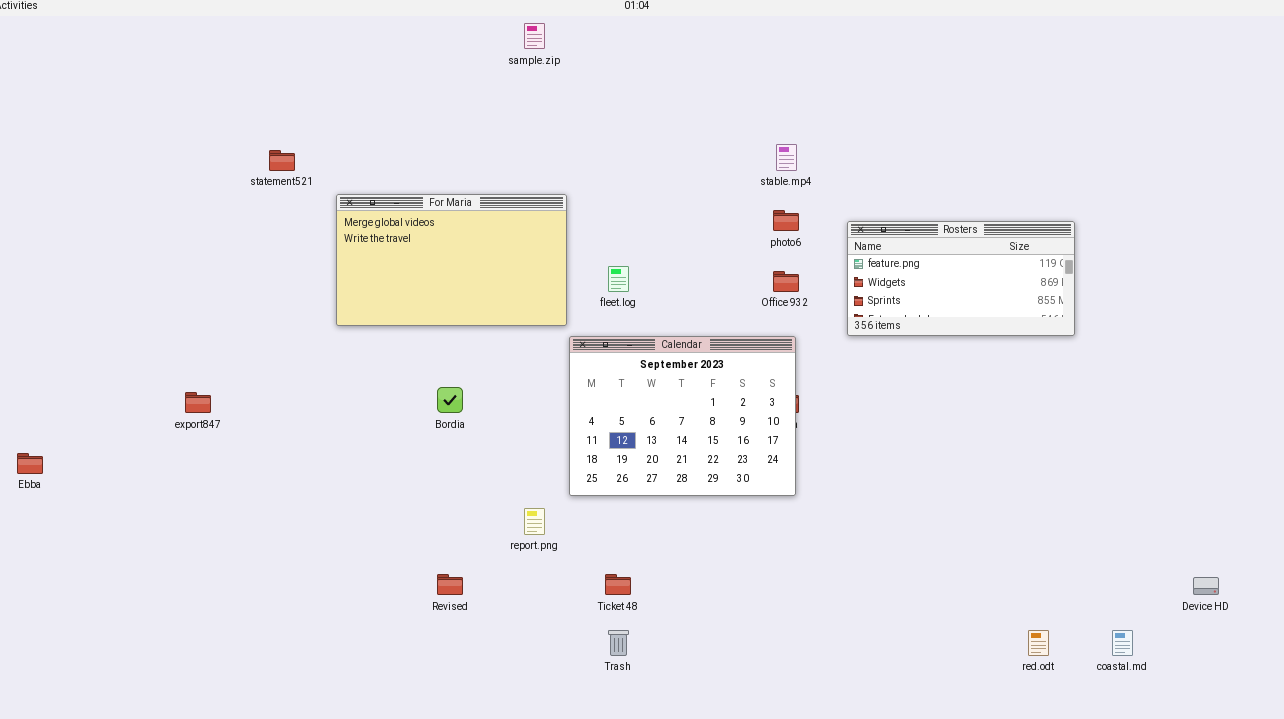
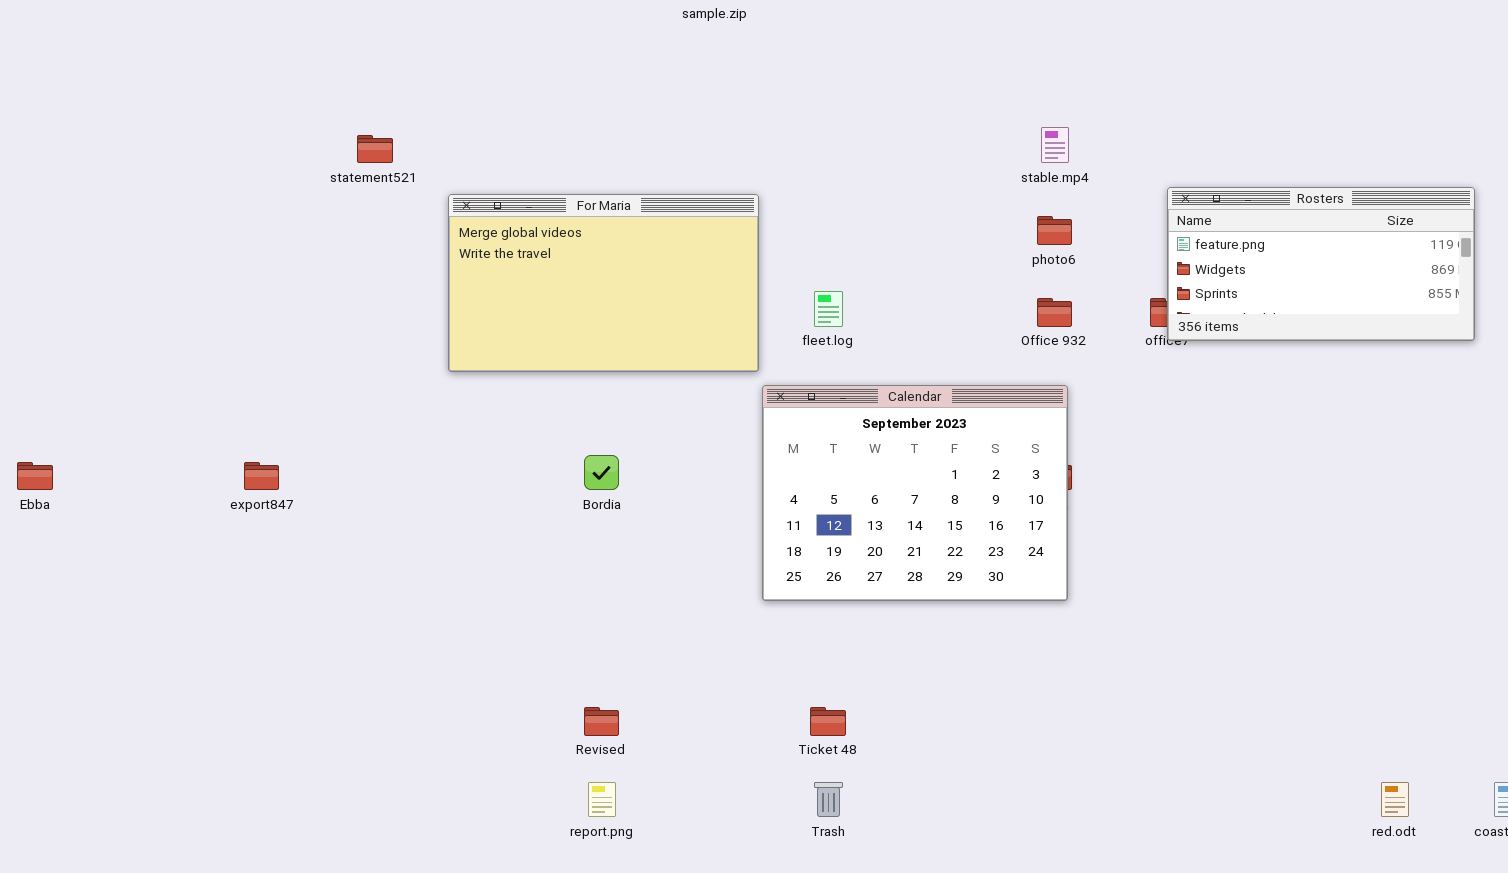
Rosters: [847,221,1075,336] -> [1167,187,1475,341], moved
Ebba: [17,453,43,474] -> [17,462,53,490], moved
report.png: [524,508,545,535] -> [588,782,616,817], moved

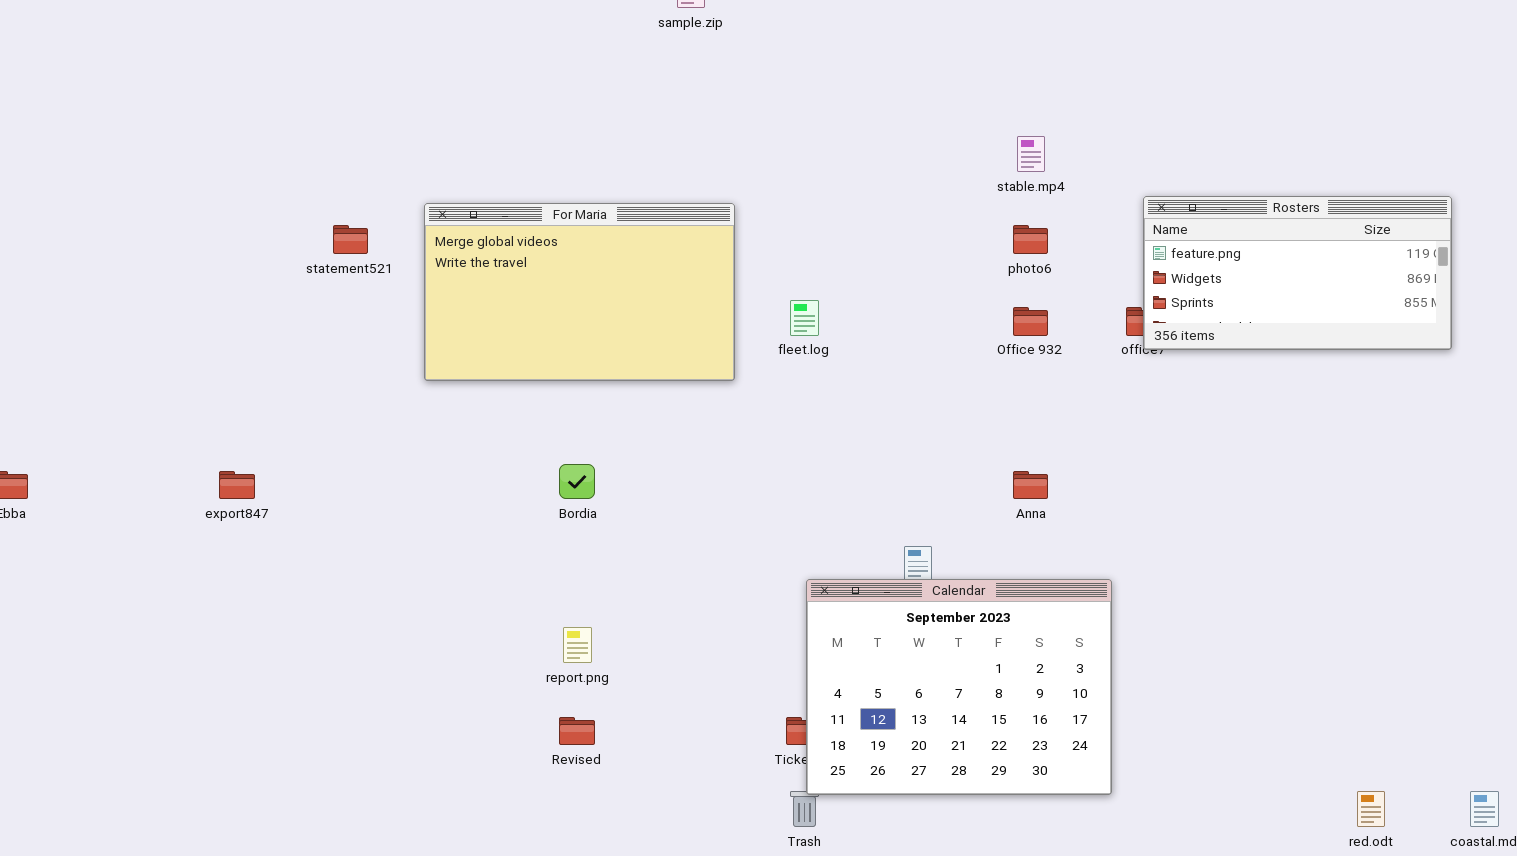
statement521: [357,135,393,163] -> [333,225,368,254], moved
Calendar: [762,385,1068,601] -> [806,579,1112,795], moved
report.png: [588,782,616,817] -> [563,627,592,663], moved

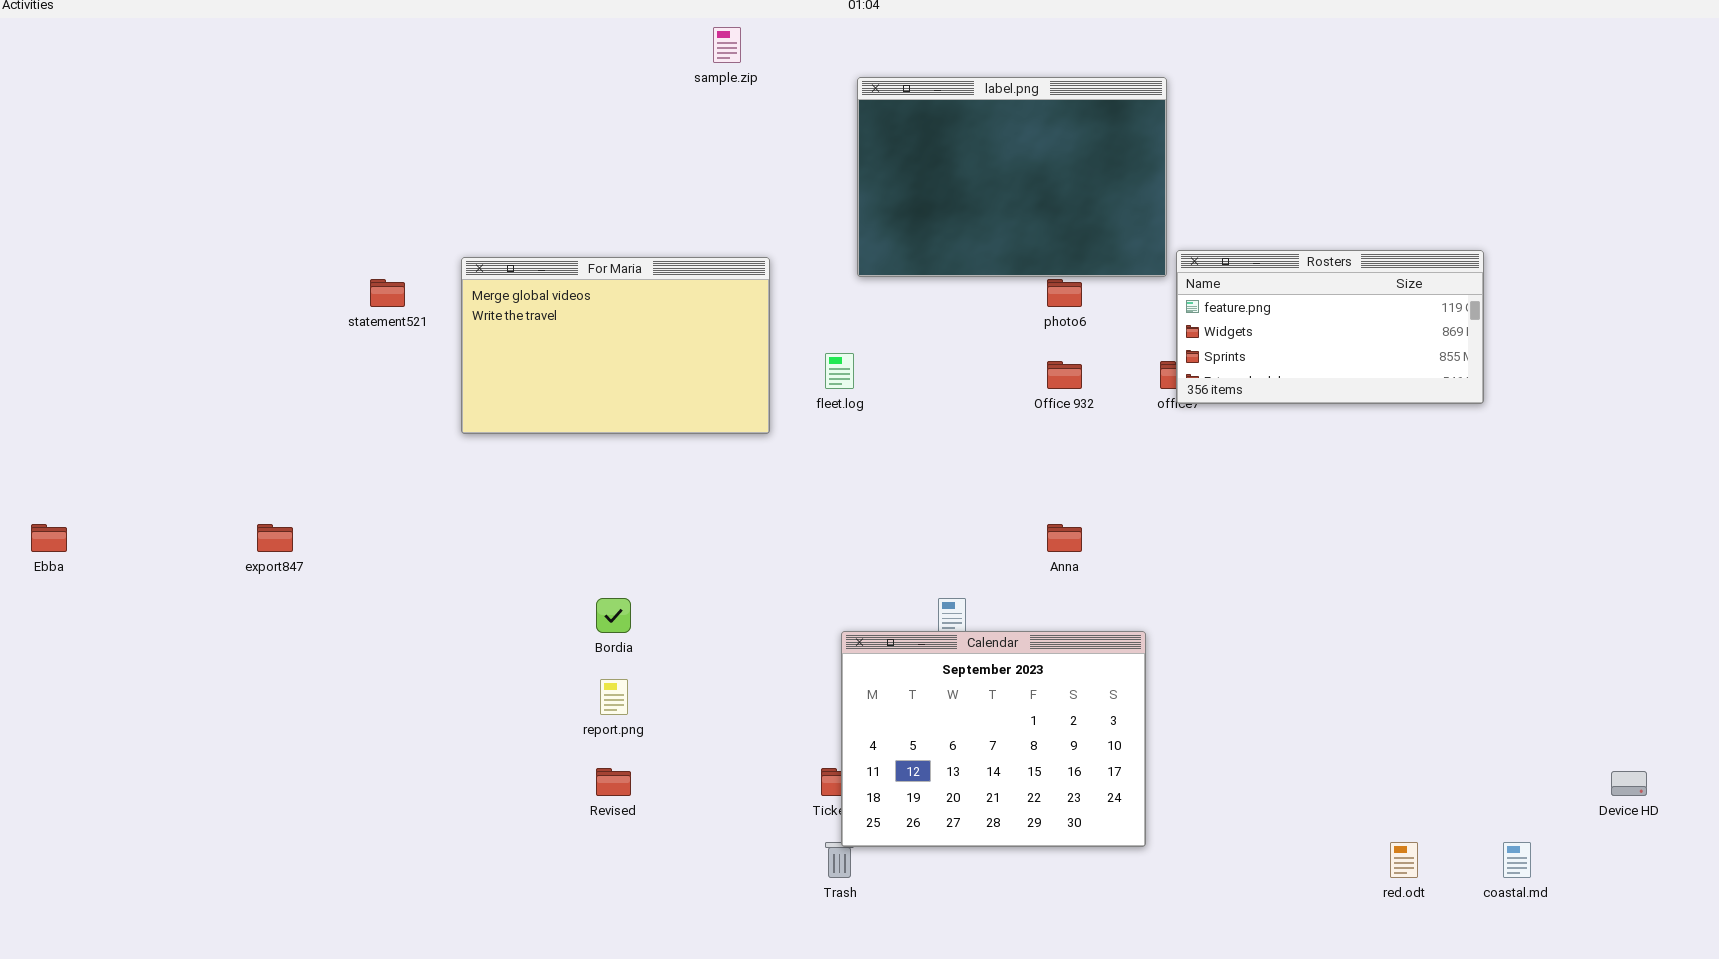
label.png: none -> [857,77,1167,277], opened
Bordia: [559,464,595,499] -> [596,598,631,633], moved

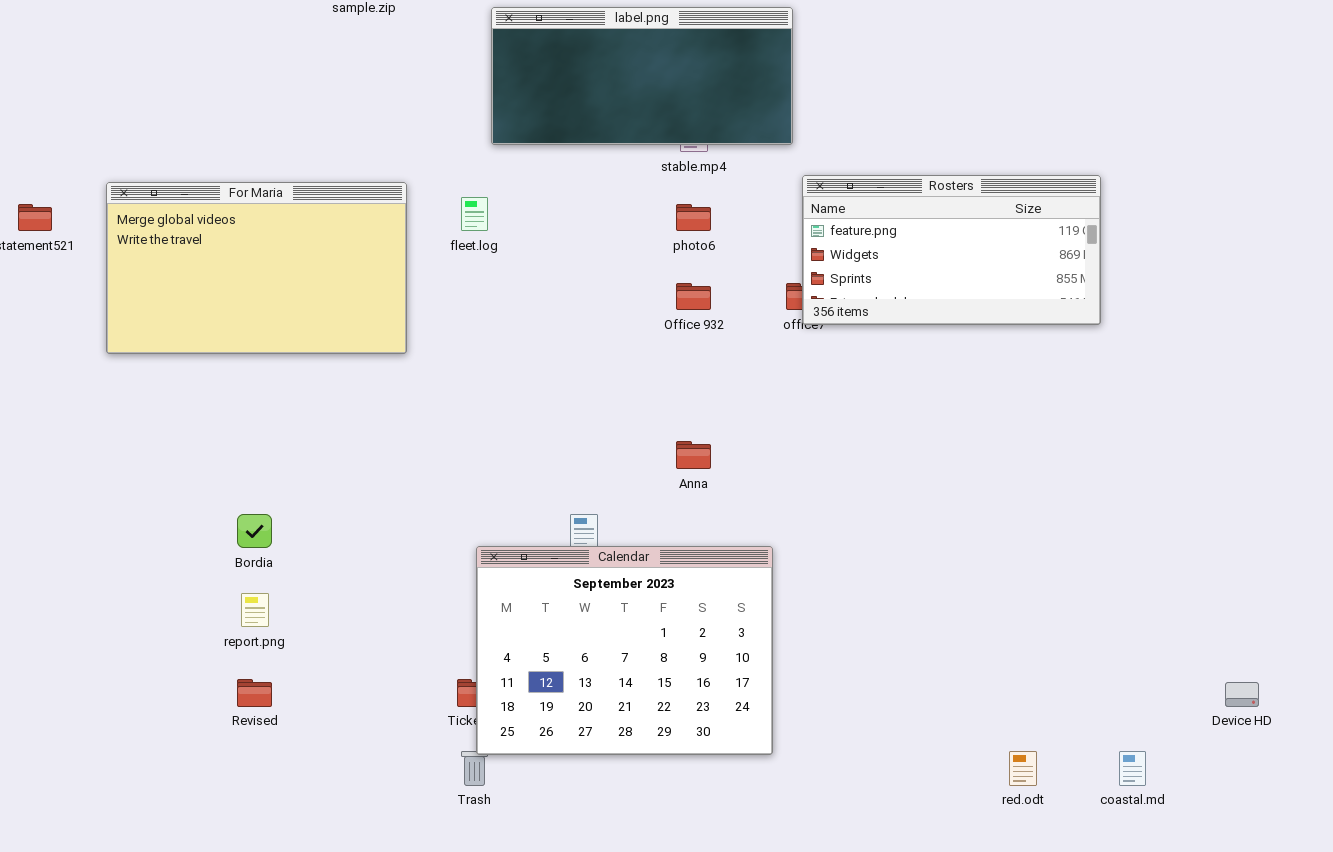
label.png: [857,77,1167,277] -> [491,7,793,145], resized
fleet.log: [825,353,854,389] -> [461,197,488,231], moved

